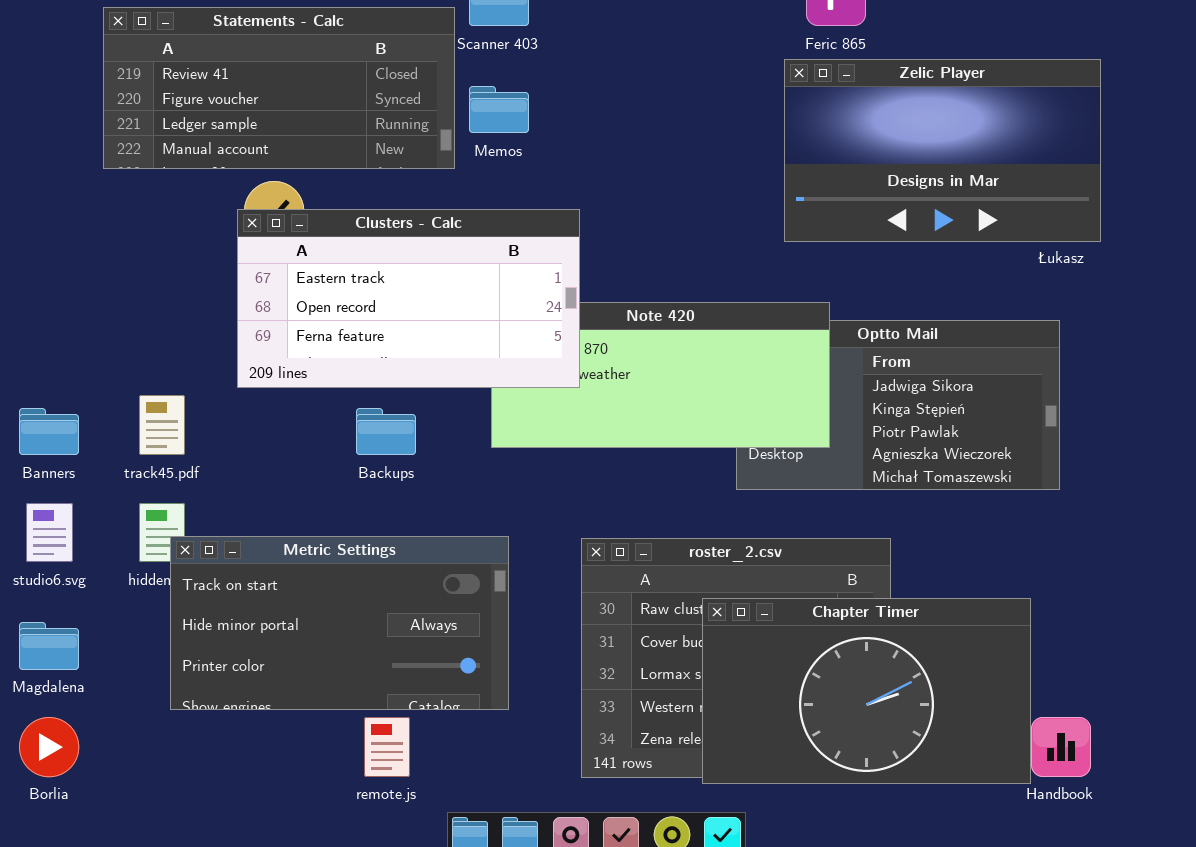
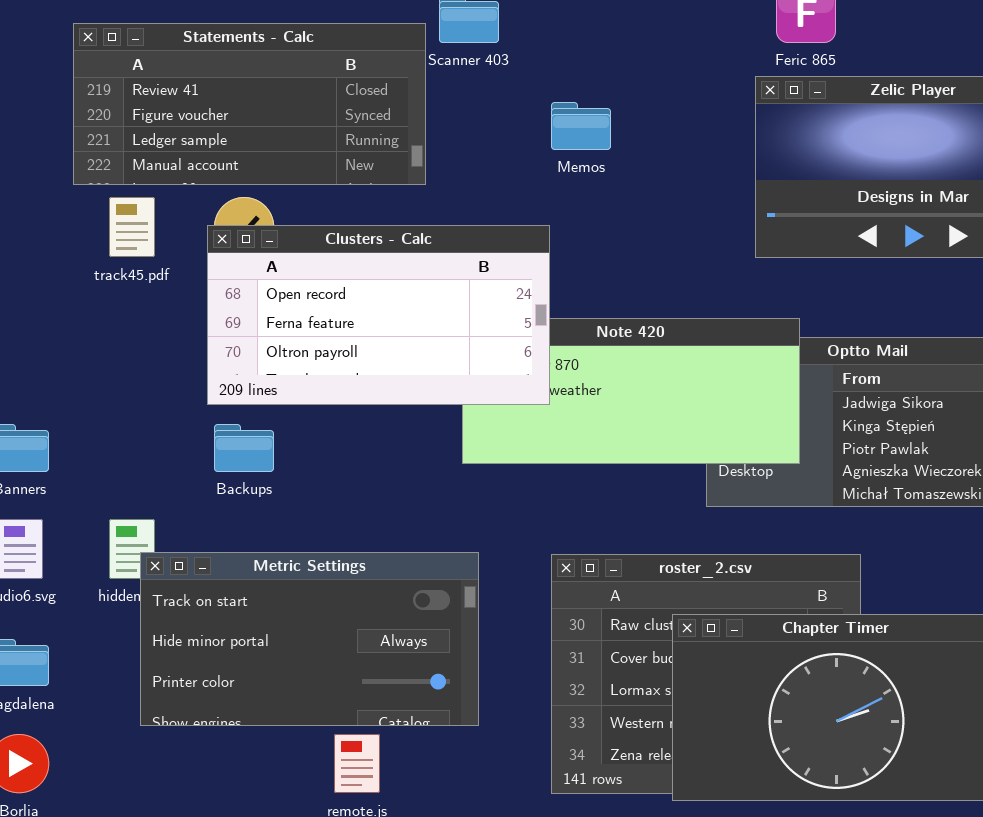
Memos: [469,86,529,133] -> [551,102,611,150], moved
Clusters - Calc: [237,209,580,388] -> [207,225,550,405], scrolled down 1 row
track45.pdf: [139,395,185,455] -> [109,197,155,257], moved
Backups: [356,408,416,455] -> [214,424,274,472], moved

